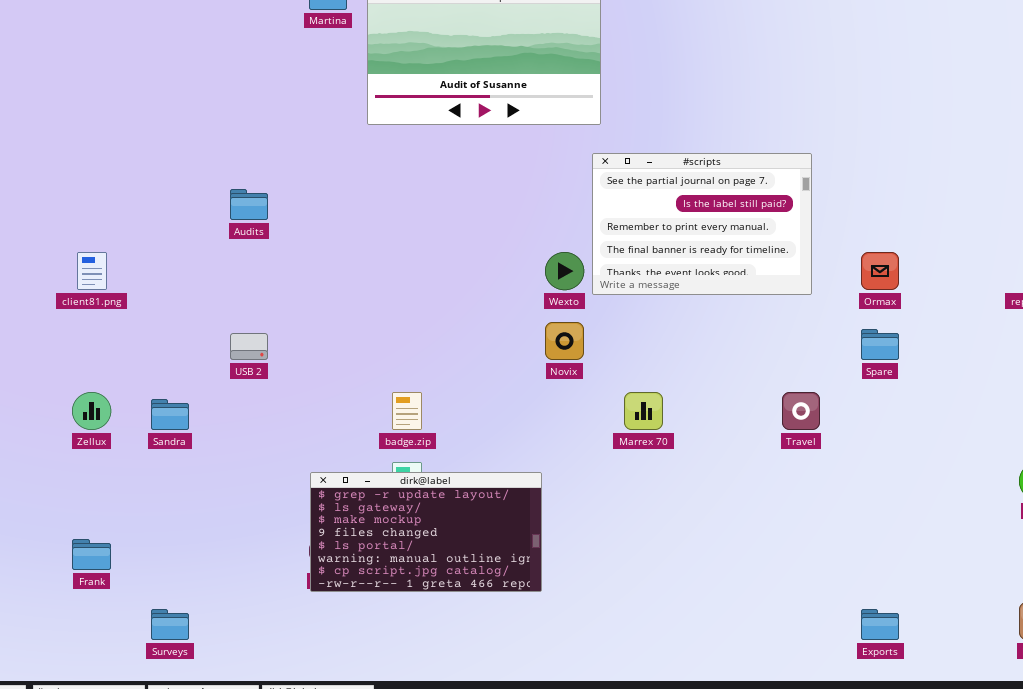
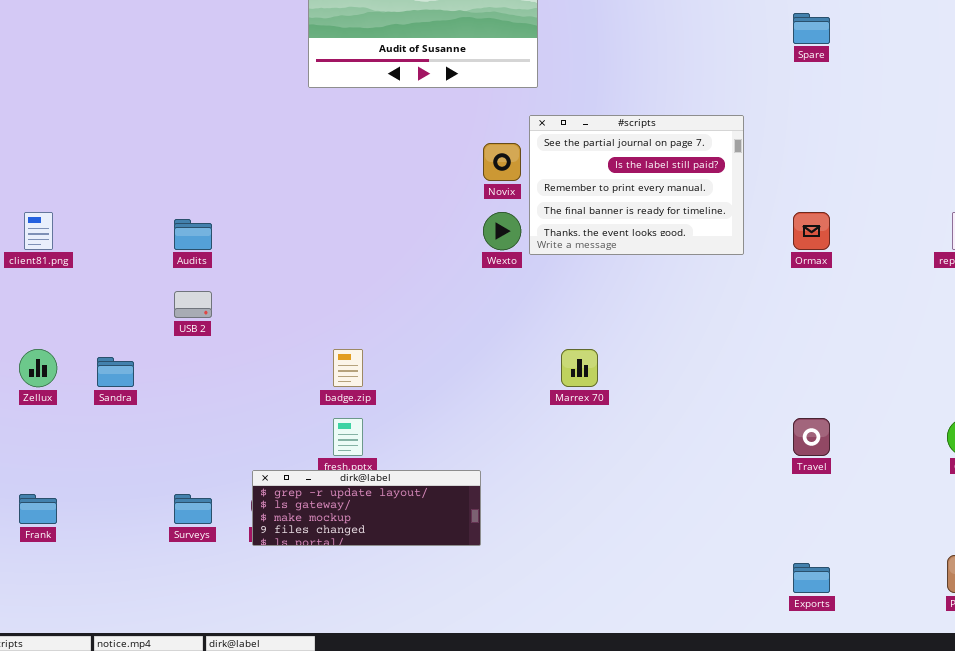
Audits: [230,189,268,220] -> [174,219,212,250], moved
Novix: [545,322,584,360] -> [483,143,521,181], moved
Spare: [861,329,899,360] -> [793,13,830,44], moved
Travel: [782,392,820,430] -> [793,418,830,456], moved
dirk@label: [310,472,542,592] -> [252,470,481,546], resized
Surveys: [151,609,189,640] -> [174,494,212,524], moved

